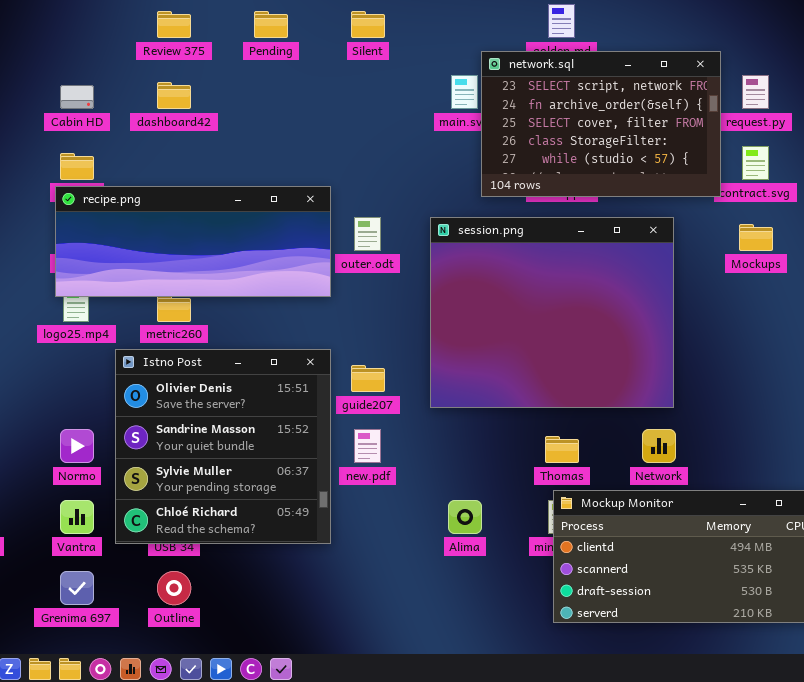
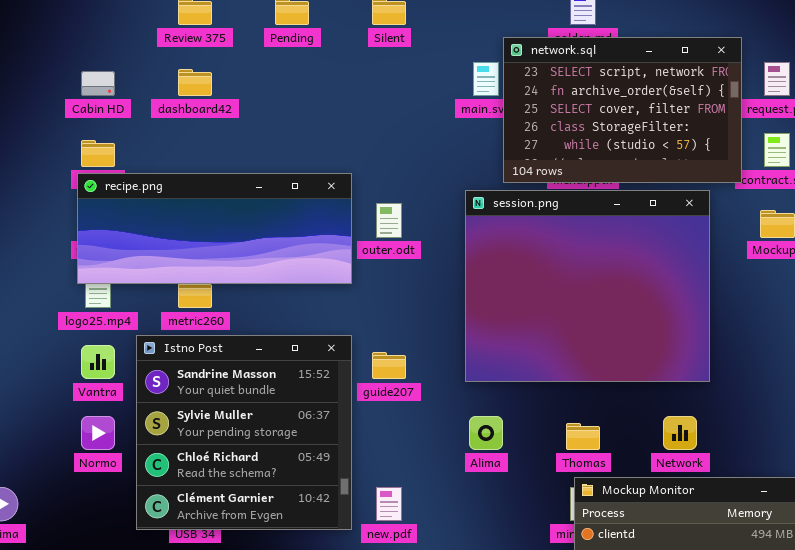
session.png: [430,217,674,408] -> [465,190,710,382], moved
Istno Post: [115,349,331,544] -> [136,335,352,530], scrolled down 1 row
new.pdf: [354,429,381,463] -> [376,487,402,521], moved
Vantra: [60,500,94,534] -> [81,345,115,379], moved
Alima: [448,500,482,534] -> [469,416,503,450], moved

